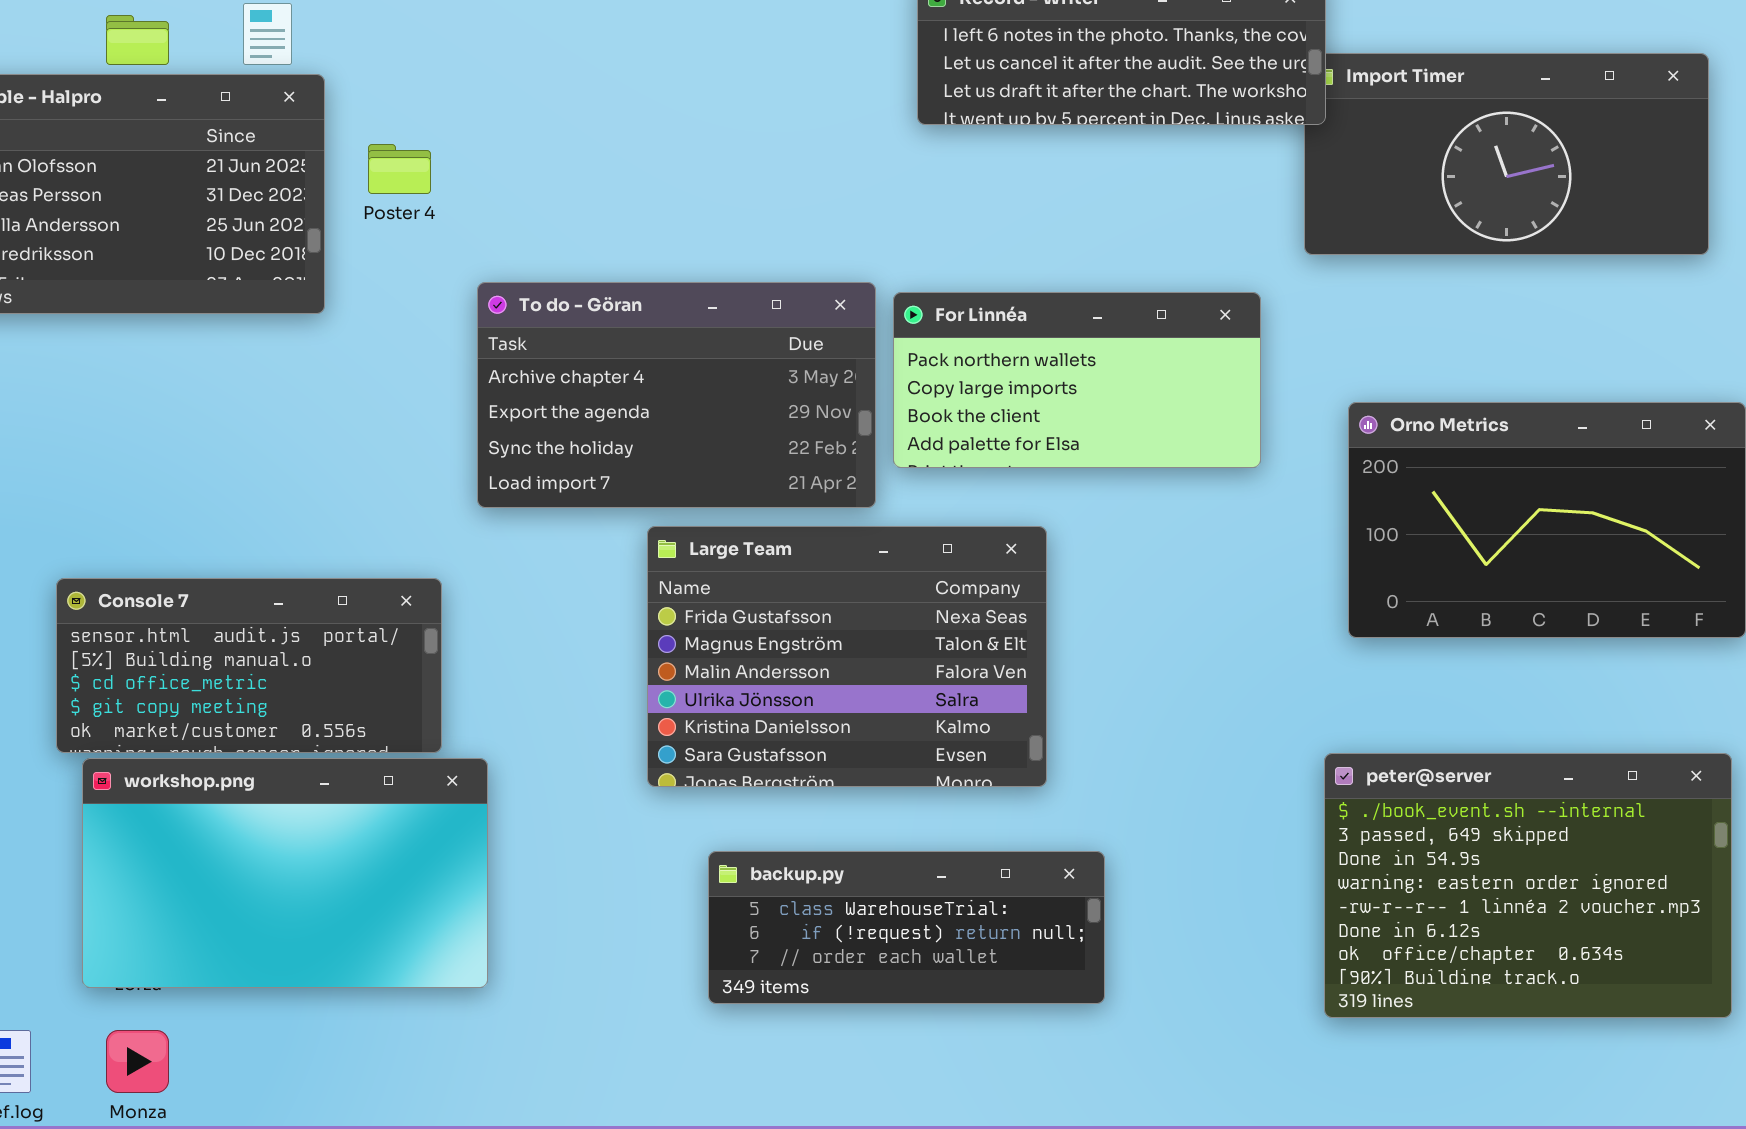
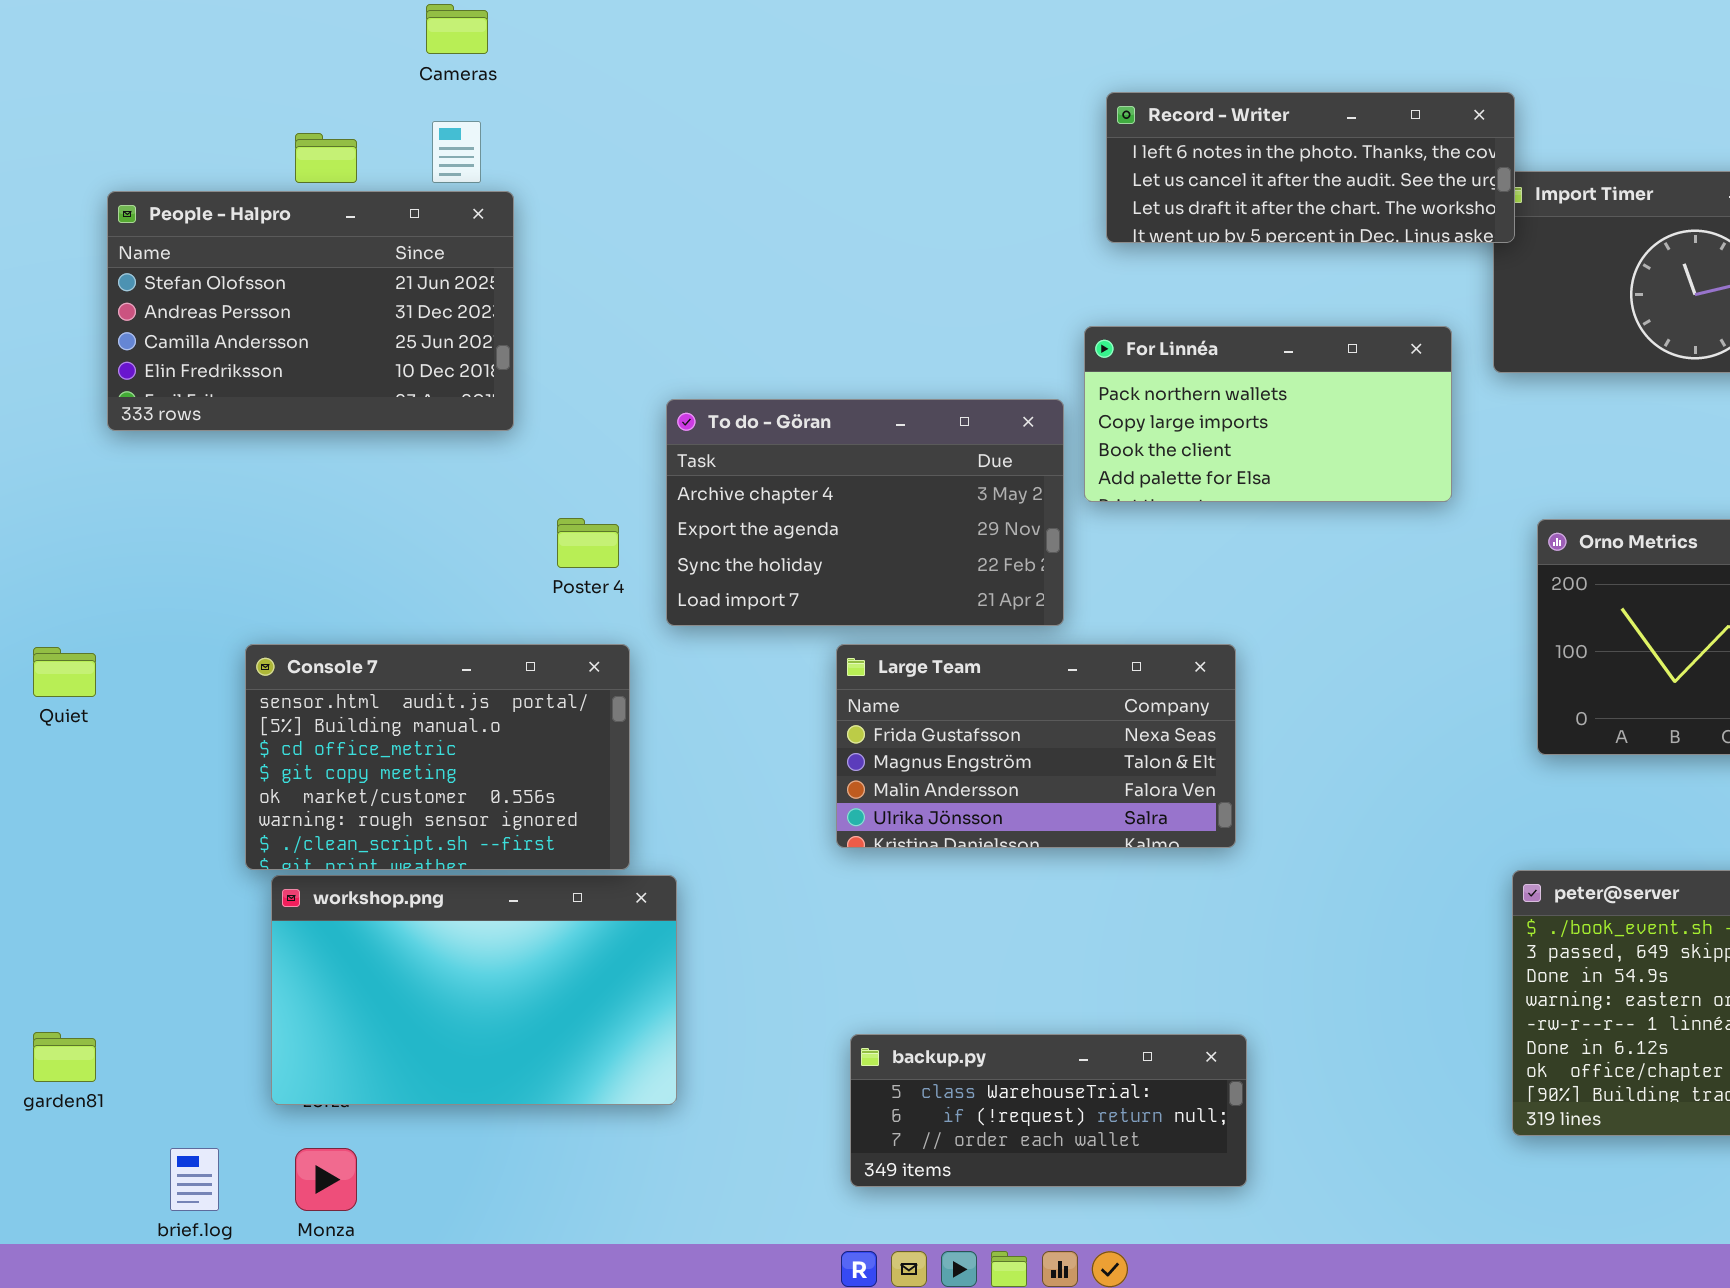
Poster 4: [368,144,431,194] -> [557,518,619,568], moved
For Linnéa: [893,292,1261,468] -> [1084,326,1452,502], moved
Large Team: [647,526,1047,787] -> [836,644,1236,848], resized
Console 7: [56,578,442,753] -> [245,644,630,870], resized
backup.py: [708,851,1105,1004] -> [850,1034,1247,1187], moved

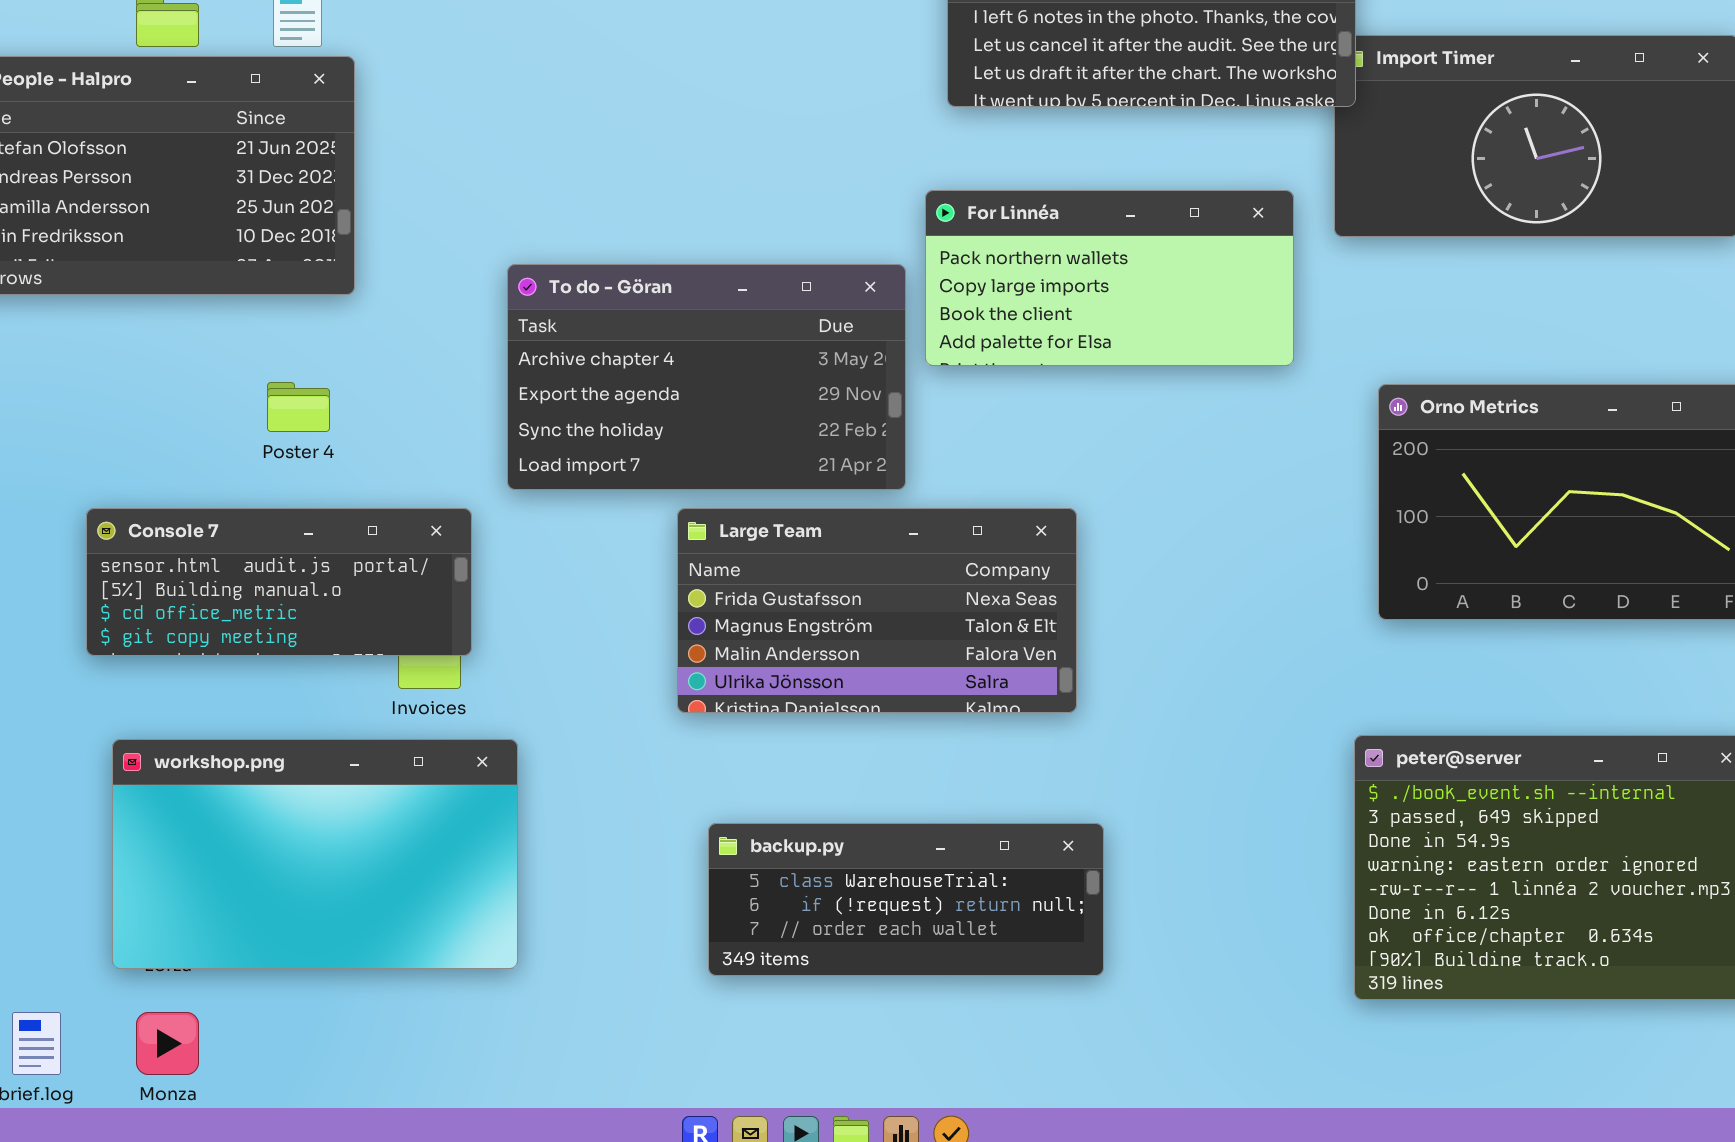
Poster 4: [557,518,619,568] -> [267,382,330,432], moved
Console 7: [245,644,630,870] -> [86,508,472,656], resized
backup.py: [850,1034,1247,1187] -> [708,823,1104,976], moved

